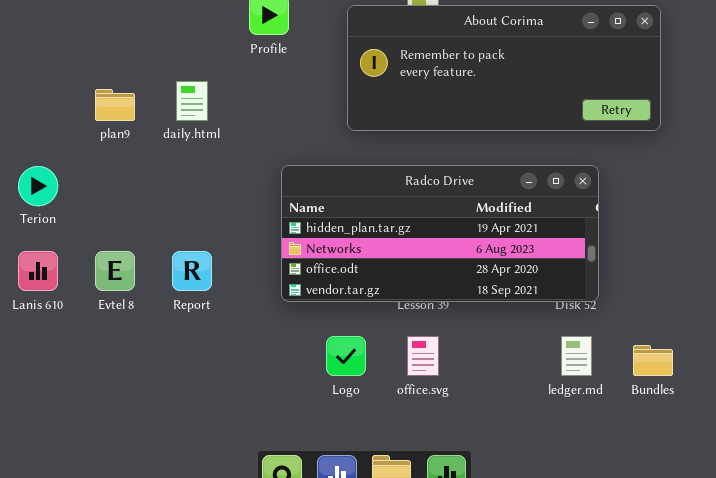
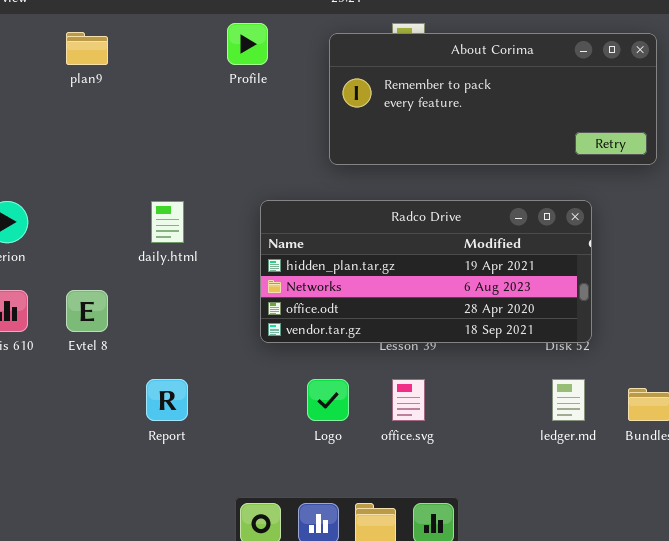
daily.html: [176,81,208,121] -> [151,201,184,243], moved
plan9: [95,89,135,121] -> [66,32,108,65], moved
Report: [172,251,212,291] -> [146,379,188,421], moved

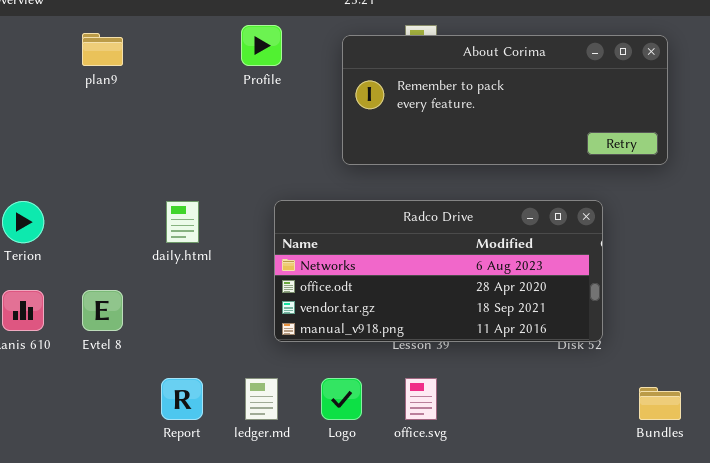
Radco Drive: [260,200,592,343] -> [274,200,603,342], scrolled down 1 row
ledger.md: [552,379,585,421] -> [245,378,278,420], moved

